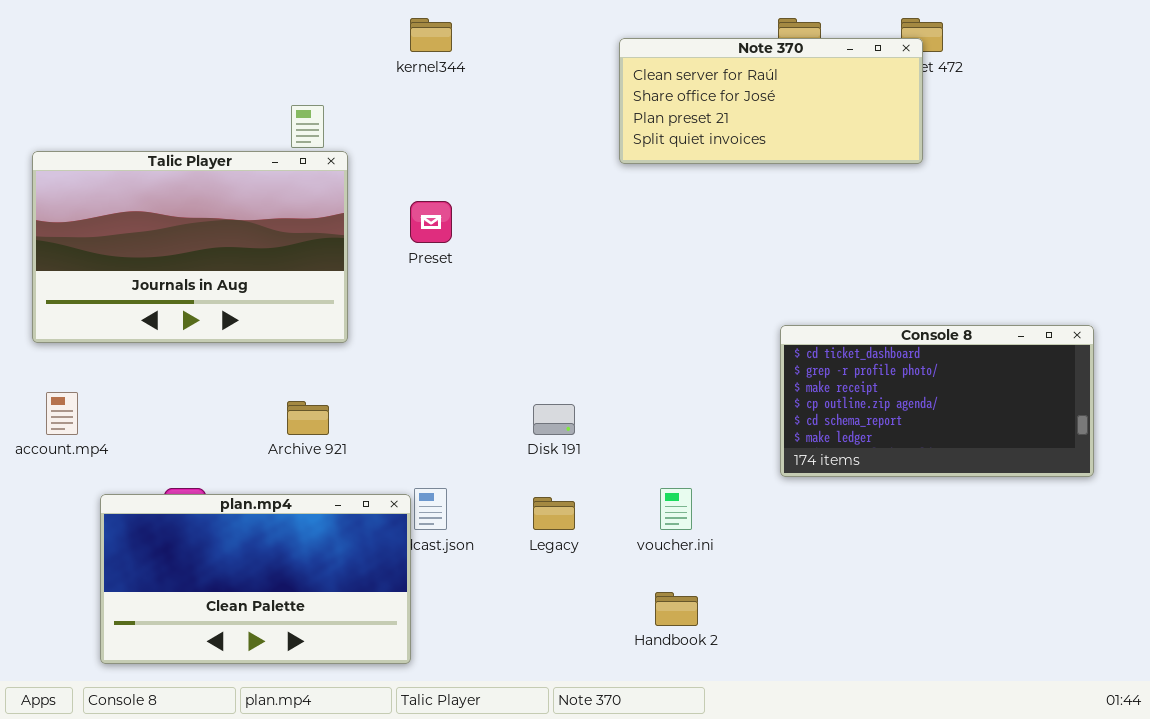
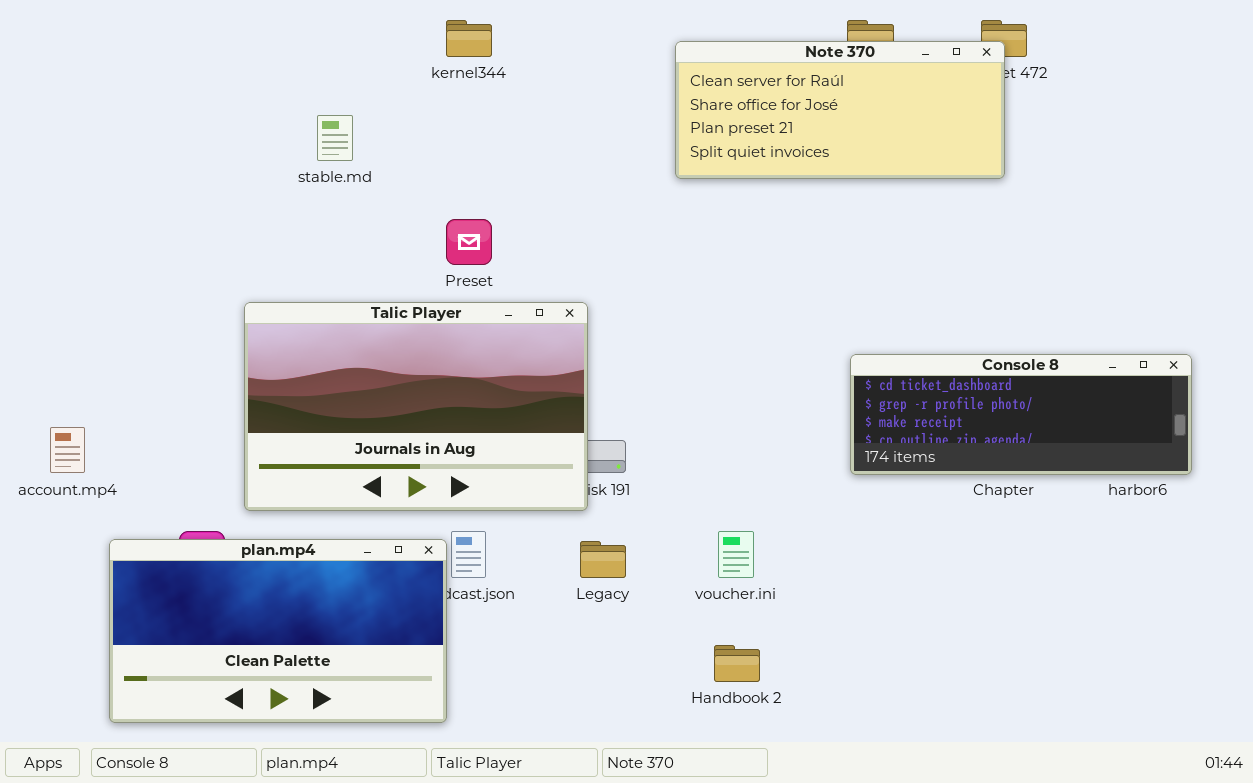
Talic Player: [32,151,348,343] -> [244,302,588,511], moved
Console 8: [780,325,1094,477] -> [850,354,1192,475], resized

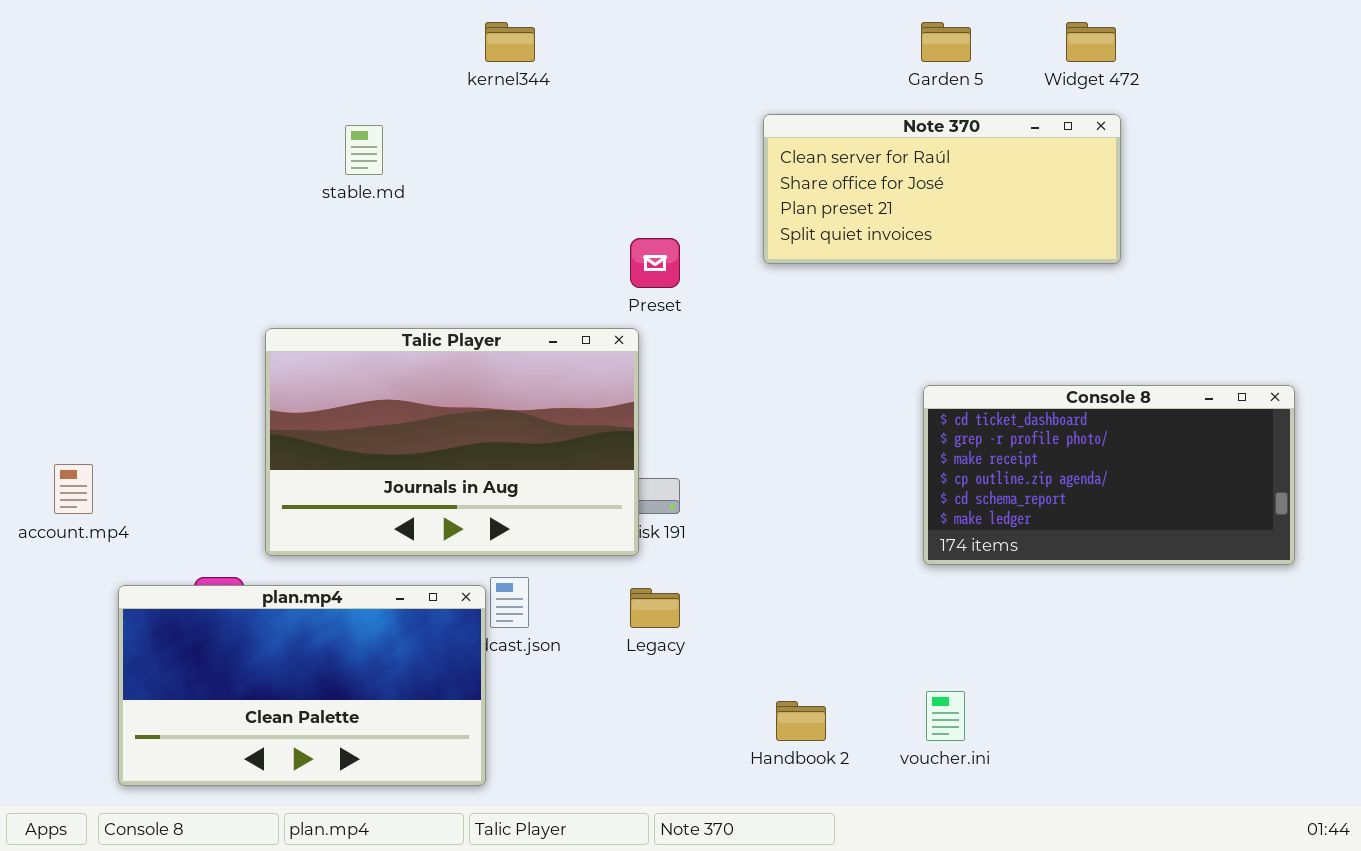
Note 370: [675,41,1005,179] -> [763,114,1121,264], moved
Preset: [446,219,492,265] -> [630,238,680,288], moved
Console 8: [850,354,1192,475] -> [923,385,1295,565], resized
voucher.ini: [718,531,754,578] -> [926,691,965,741], moved

